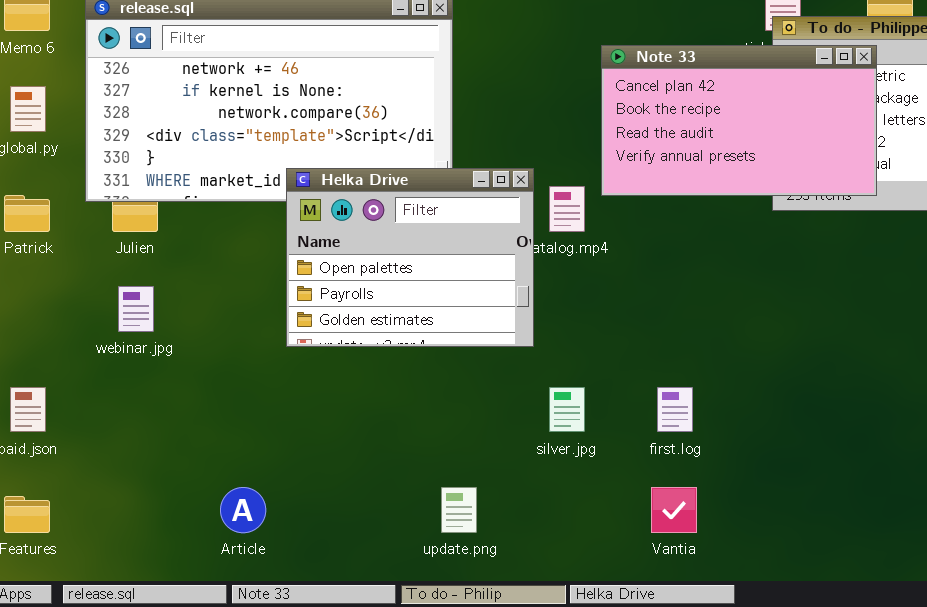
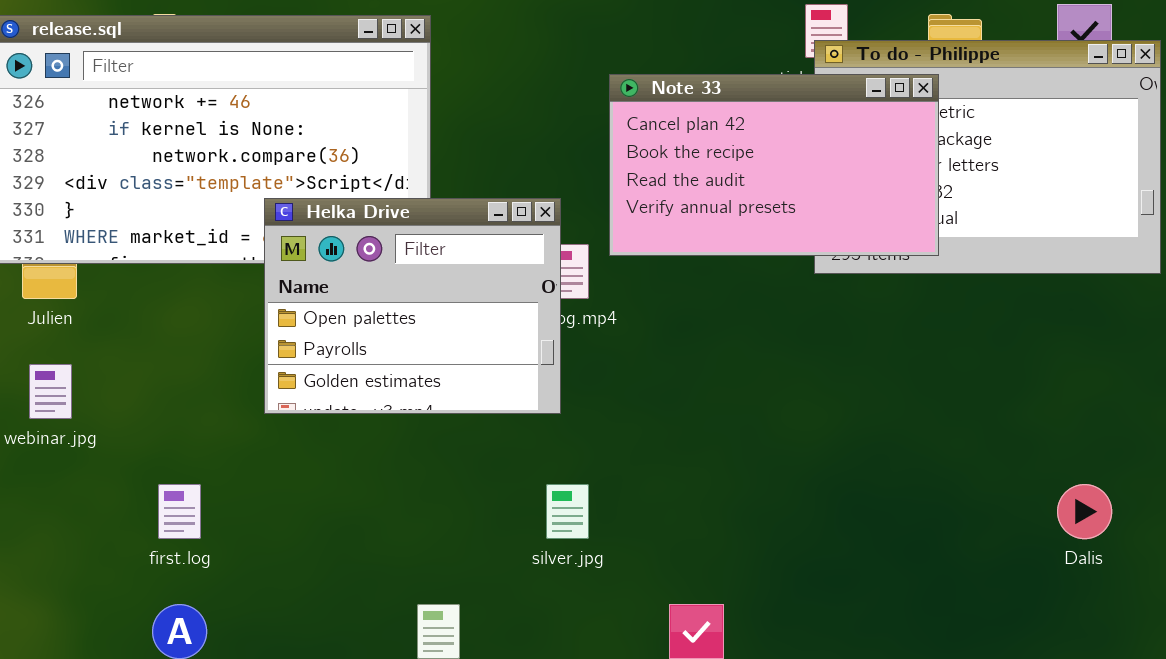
Helka Drive: [286,168,534,347] -> [264,198,561,414], moved
first.log: [657,387,693,432] -> [158,484,201,539], moved

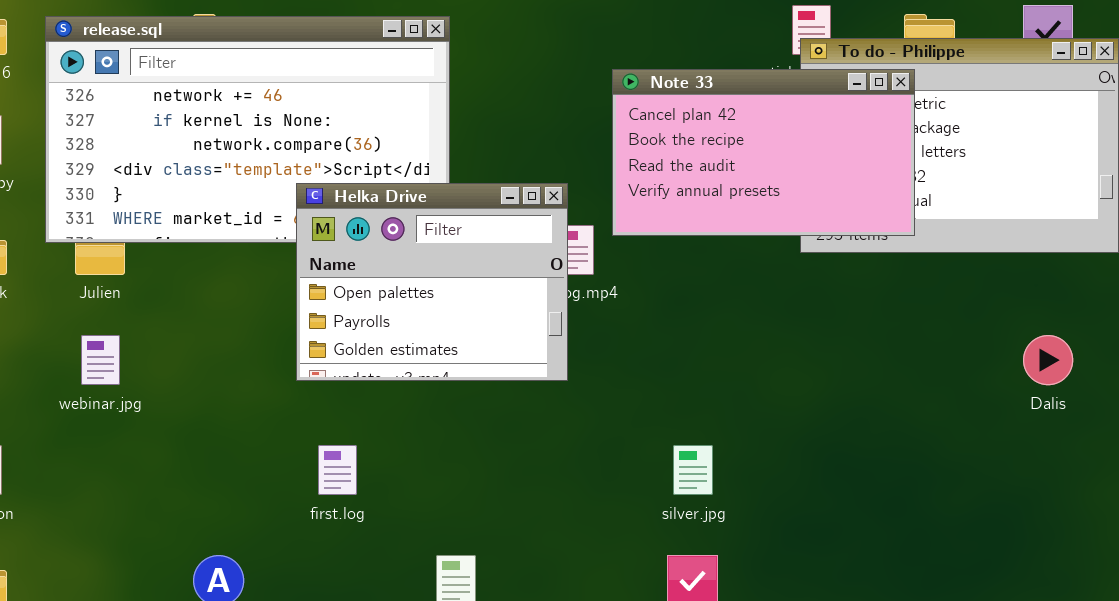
first.log: [158,484,201,539] -> [318,445,357,495], moved
silver.jpg: [546,484,589,539] -> [673,445,713,495], moved
Dalis: [1057,484,1112,539] -> [1023,335,1073,385], moved

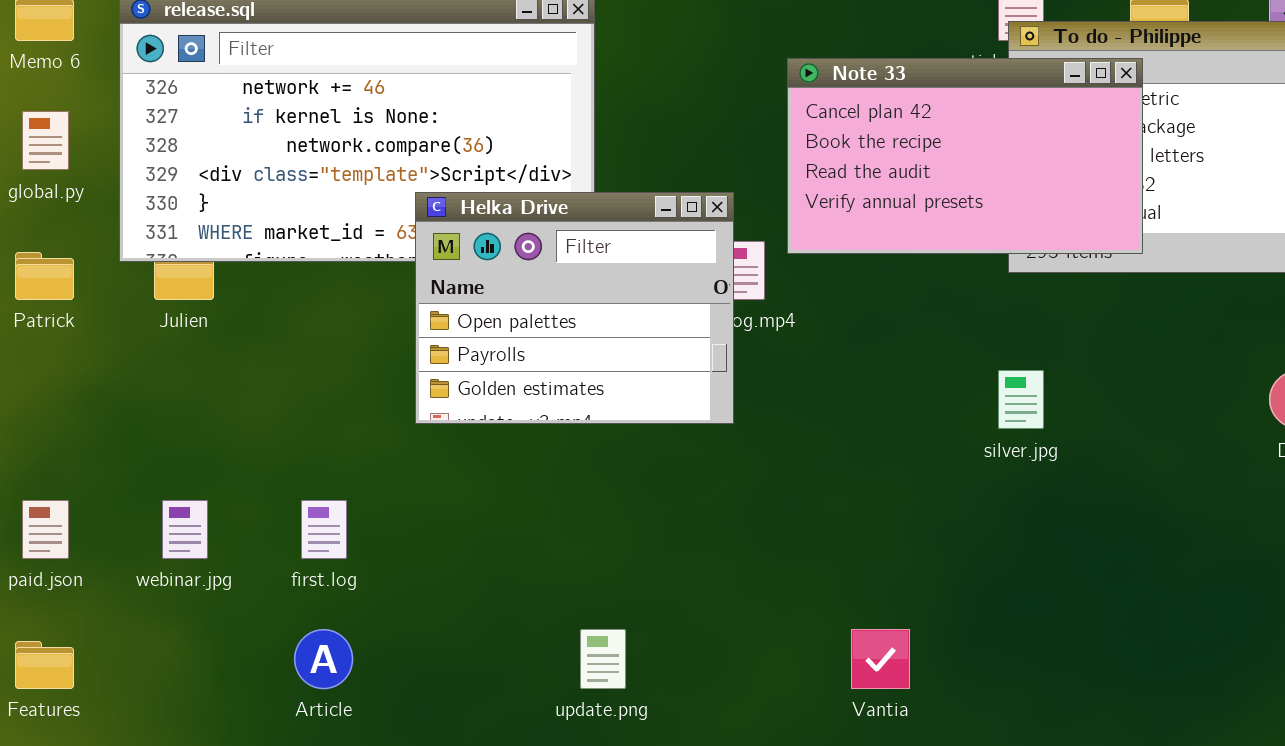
webinar.jpg: [81,335,120,385] -> [162,500,208,559], moved
first.log: [318,445,357,495] -> [301,500,347,559], moved
silver.jpg: [673,445,713,495] -> [998,370,1044,429], moved

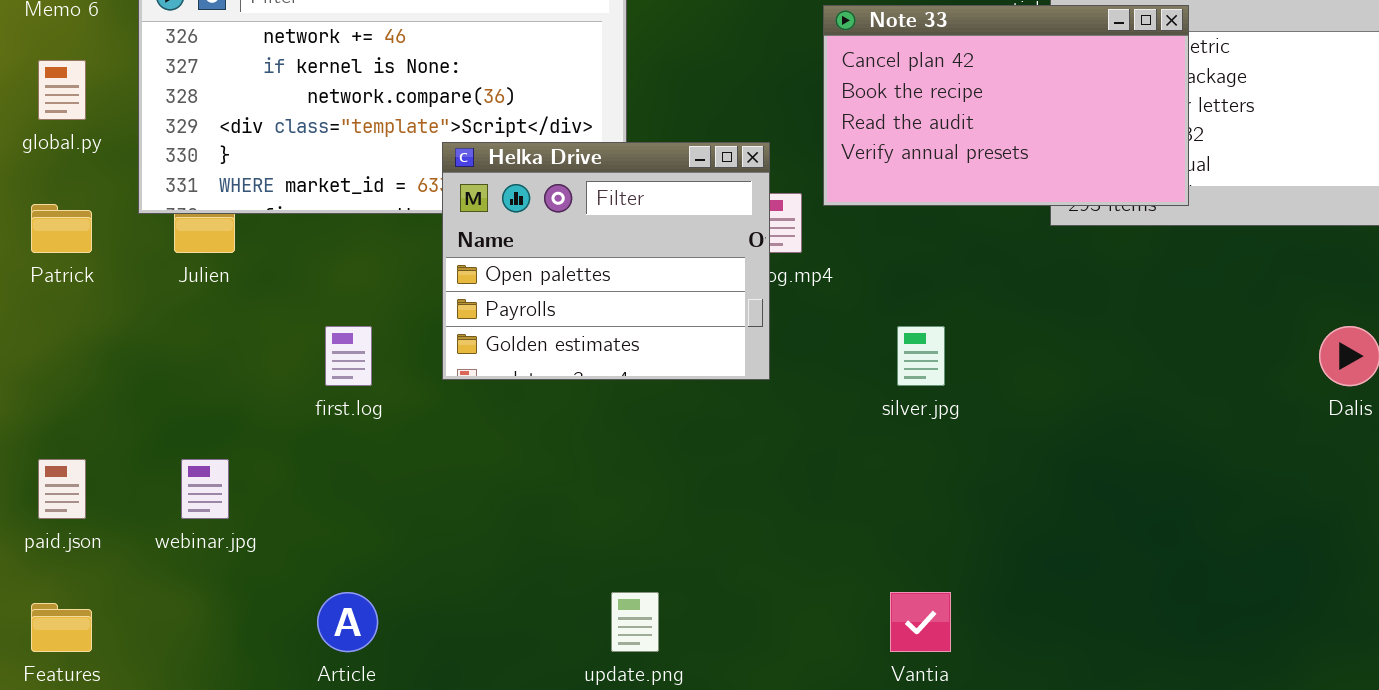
silver.jpg: [998,370,1044,429] -> [897,326,945,386], moved
first.log: [301,500,347,559] -> [325,326,372,386], moved

